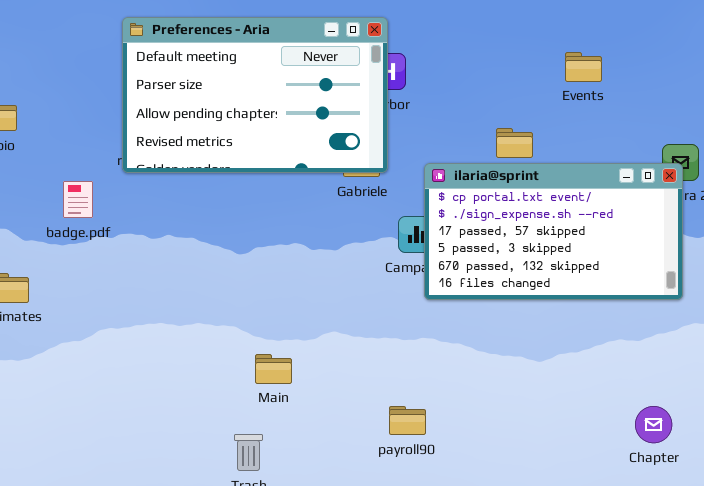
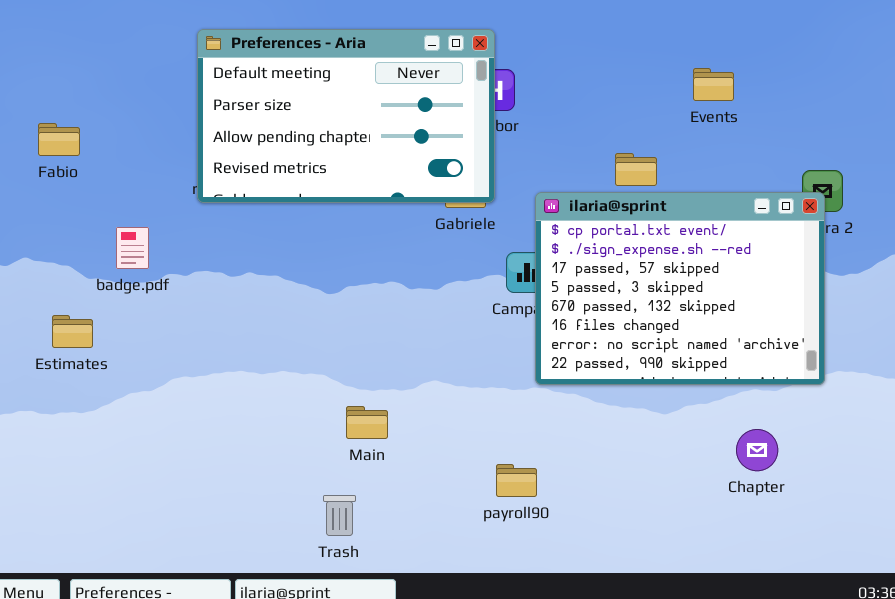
ilaria@sprint: [424,163,683,300] -> [535,192,825,385], resized
badge.pdf: [63,181,93,218] -> [116,227,149,269], moved
Chapter: [635,406,672,443] -> [736,429,778,471], moved

